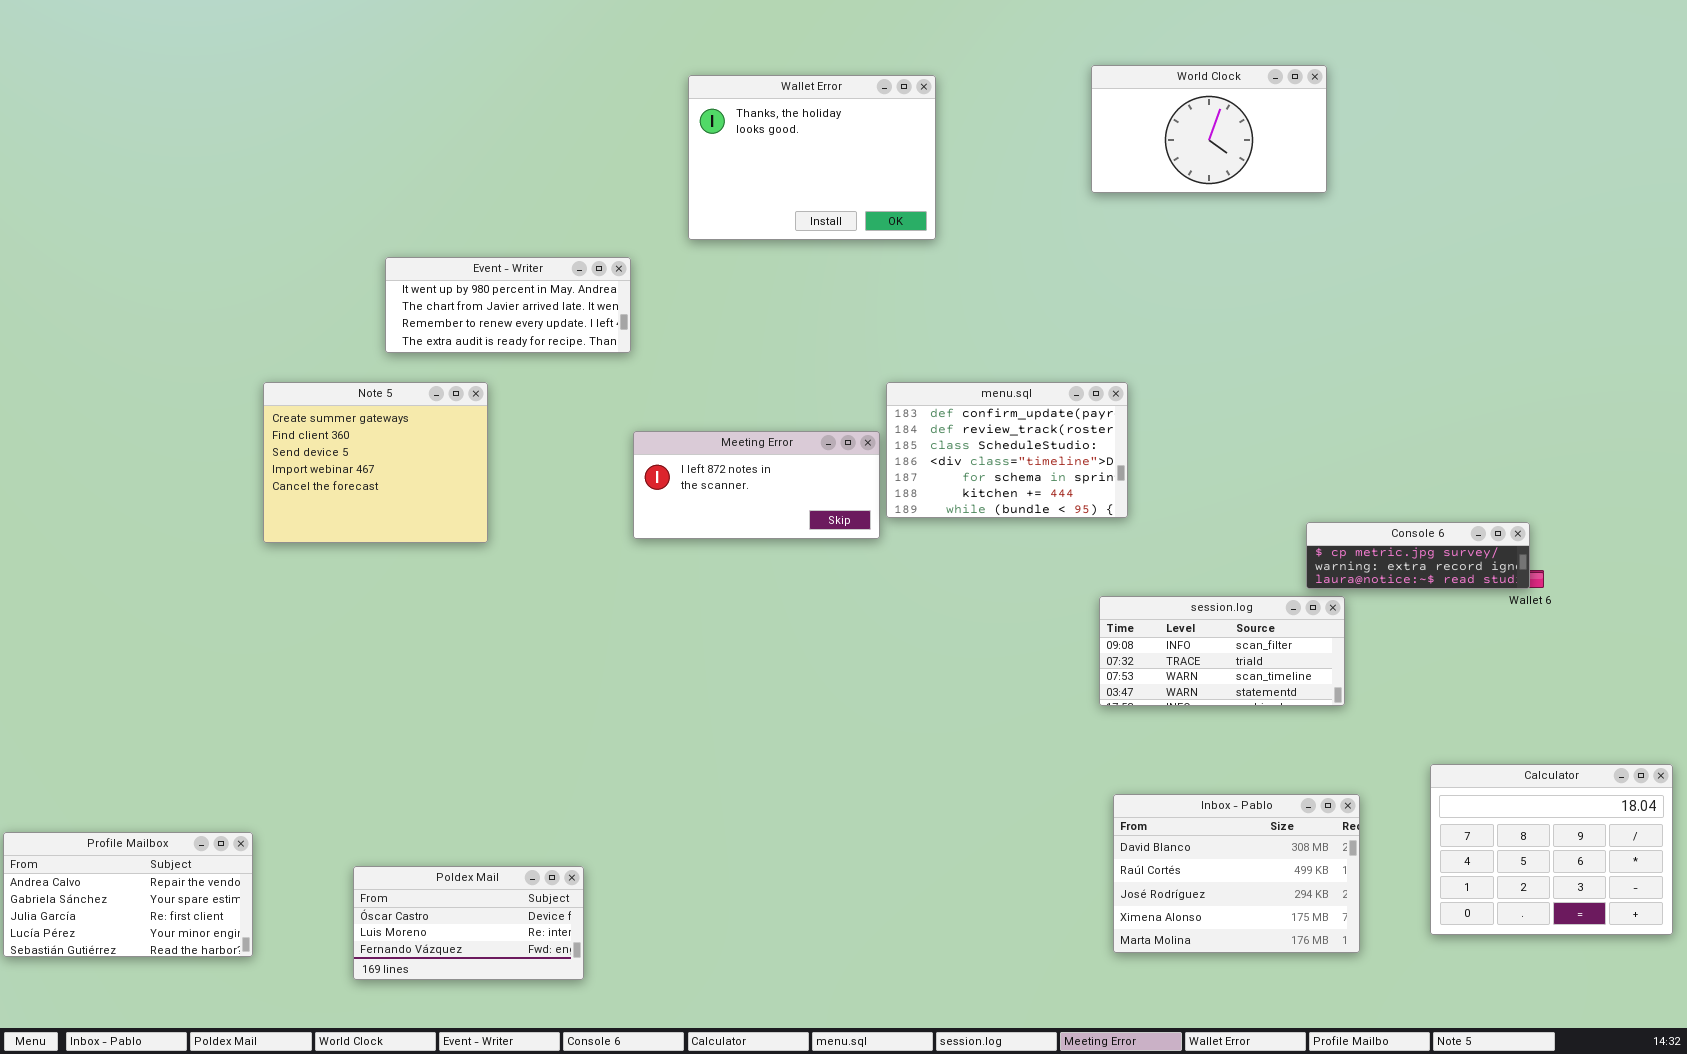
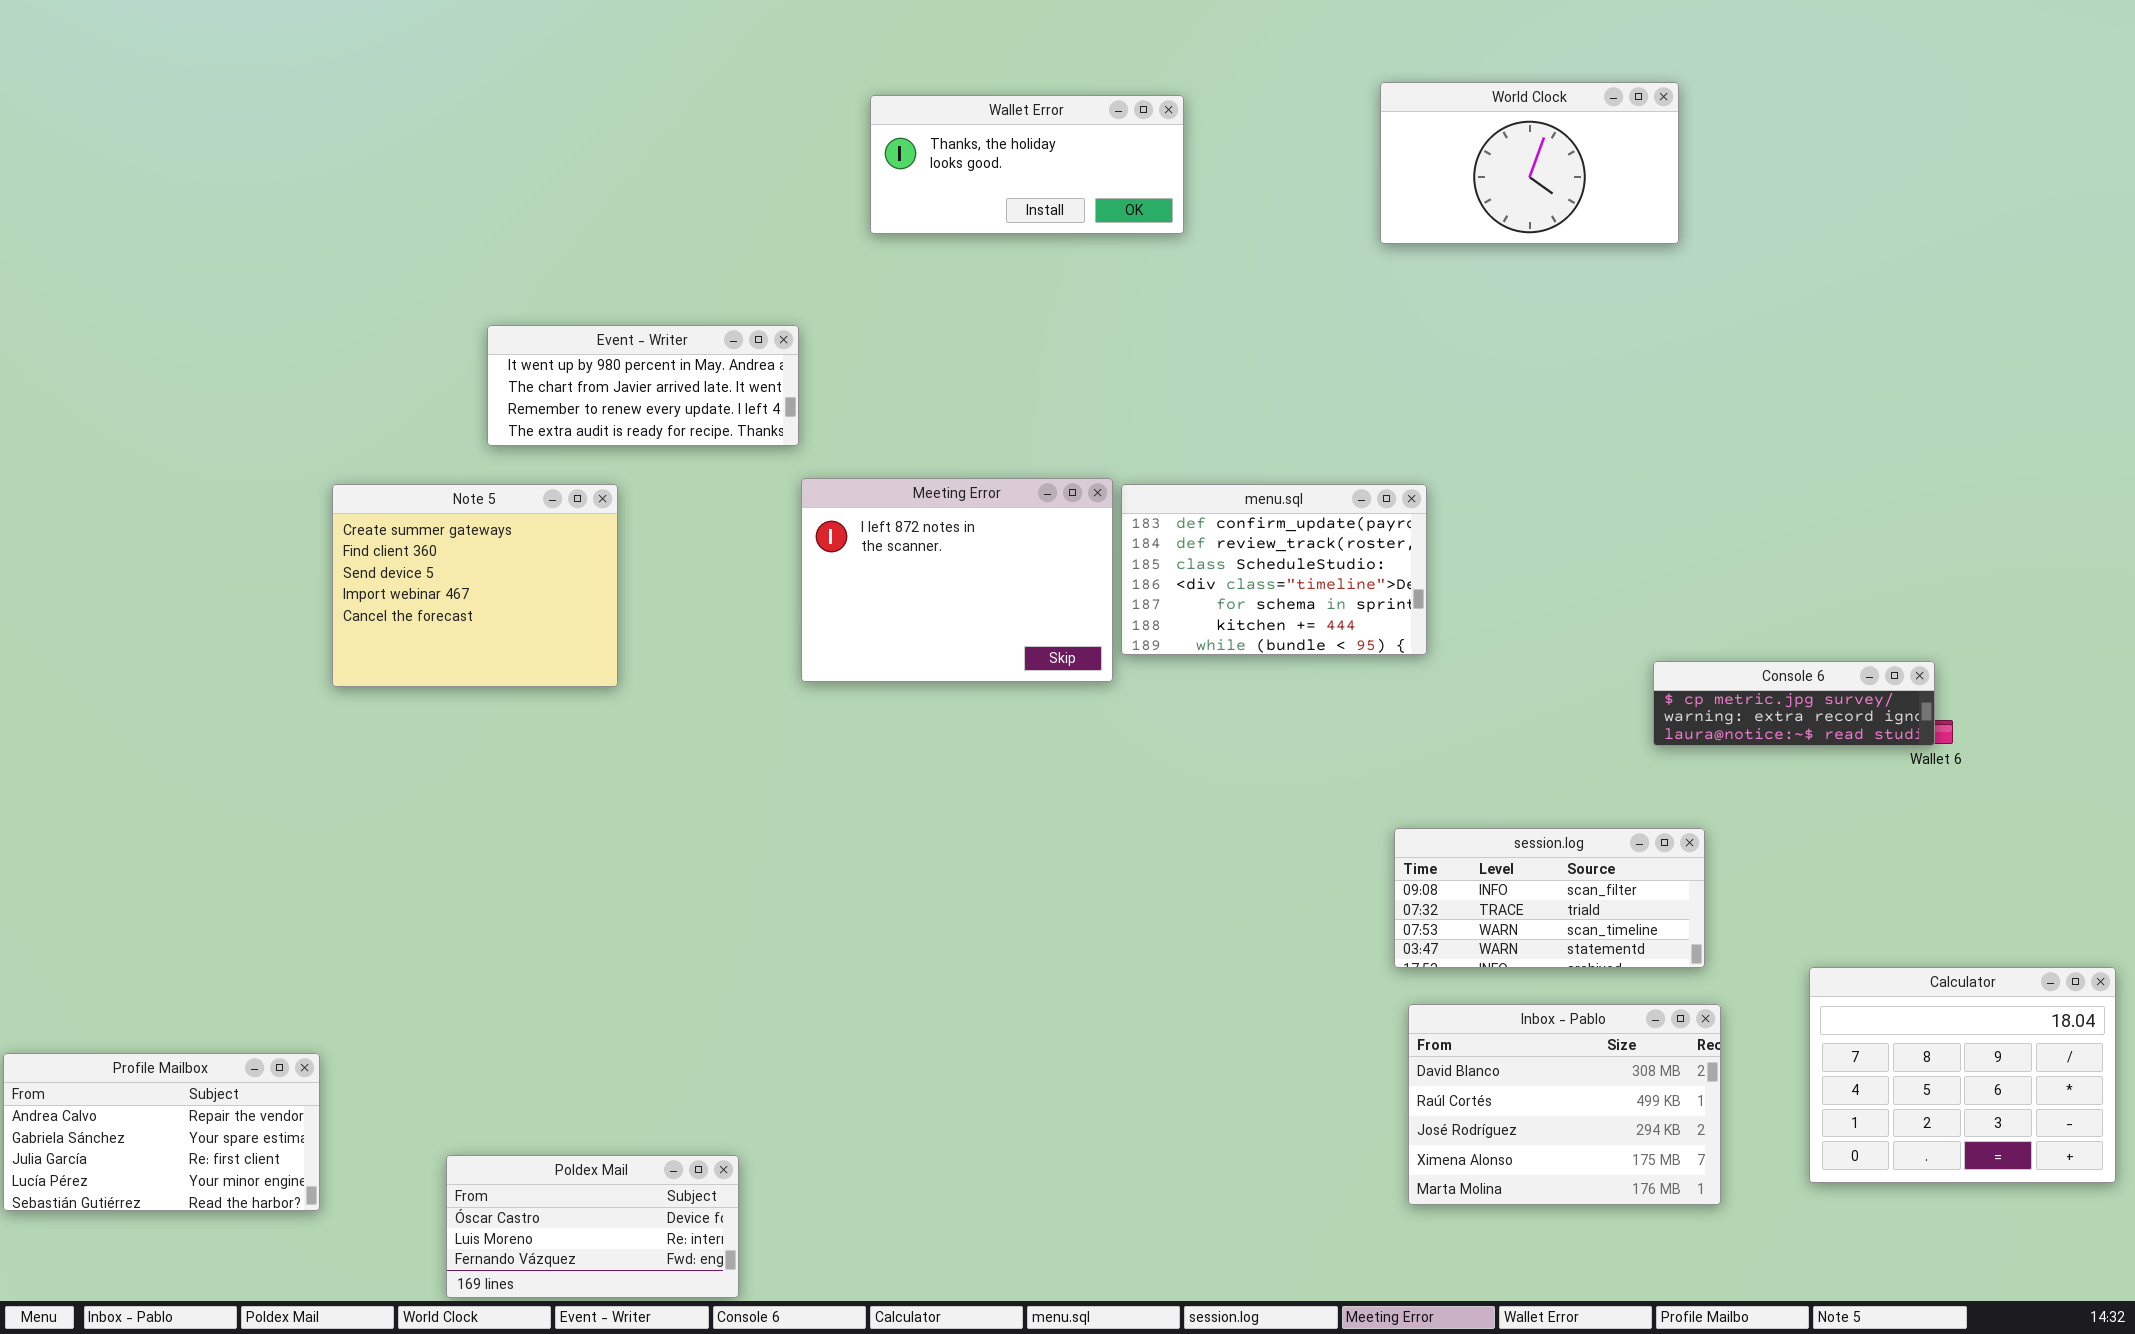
Wallet Error: [688,75,936,240] -> [870,95,1184,234], resized
Meeting Error: [633,431,880,539] -> [801,478,1113,682], resized
session.log: [1099,596,1345,706] -> [1394,828,1705,968], moved
Poldex Mail: [353,866,584,980] -> [446,1155,739,1298], moved

